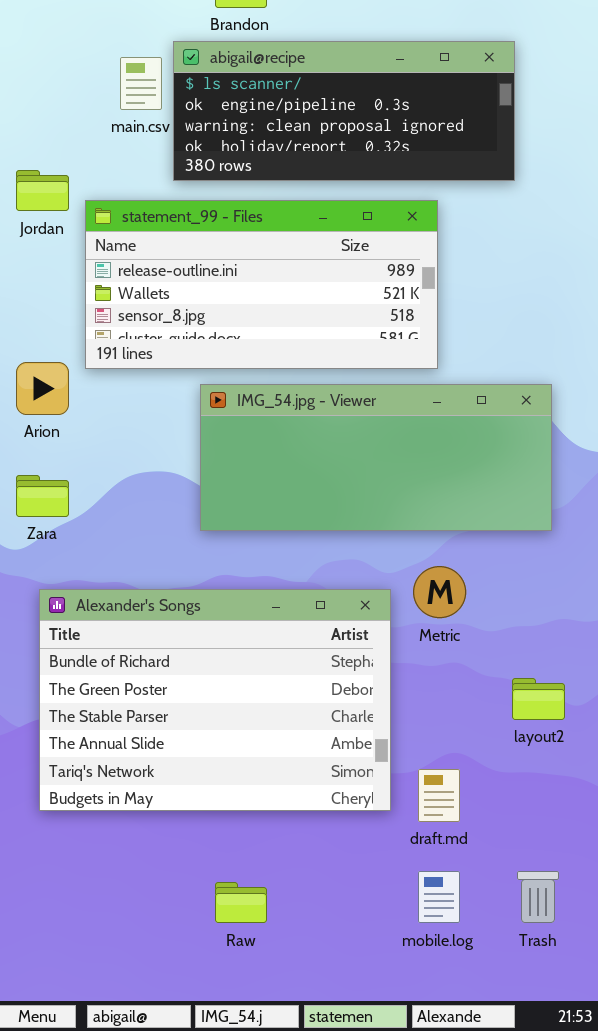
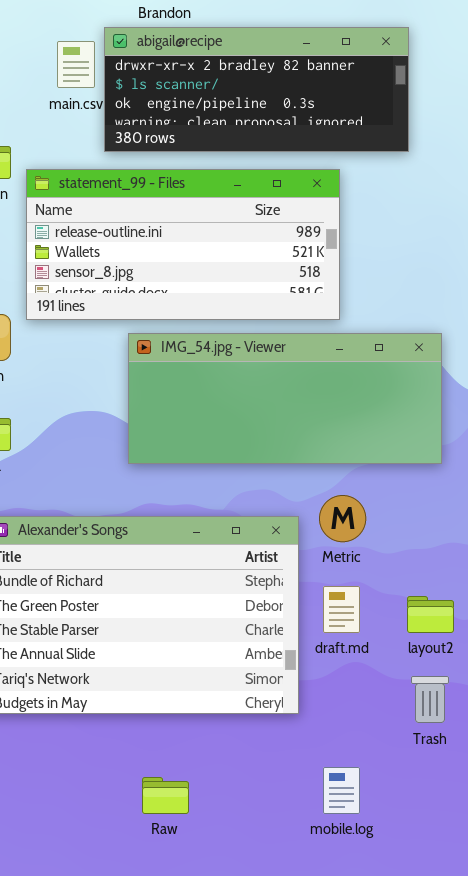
abigail@recipe: [173,41,515,181] -> [104,27,409,152], scrolled up 1 row
draft.md: [418,769,460,822] -> [323,586,360,633], moved
Trash: [517,871,559,923] -> [411,676,449,723], moved

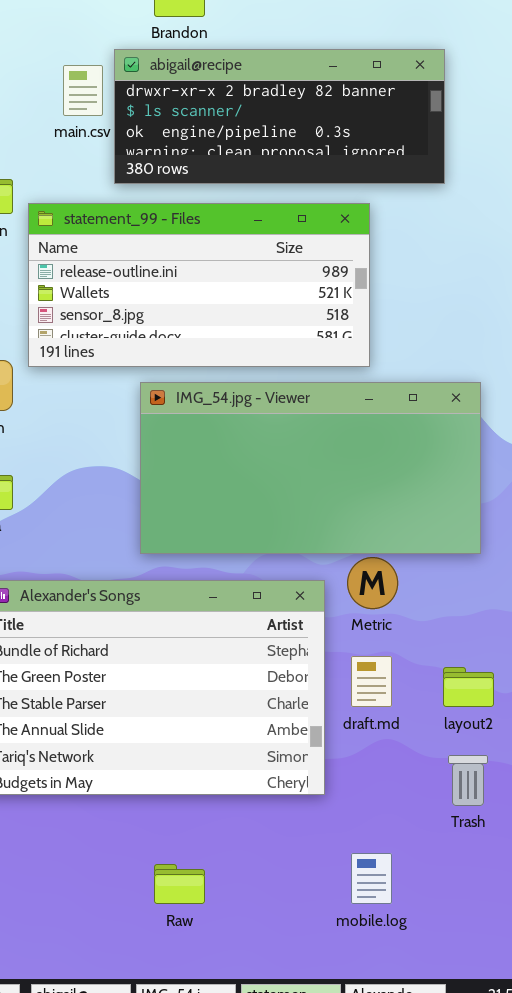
IMG_54.jpg - Viewer: [128,333,442,464] -> [140,382,481,554], resized

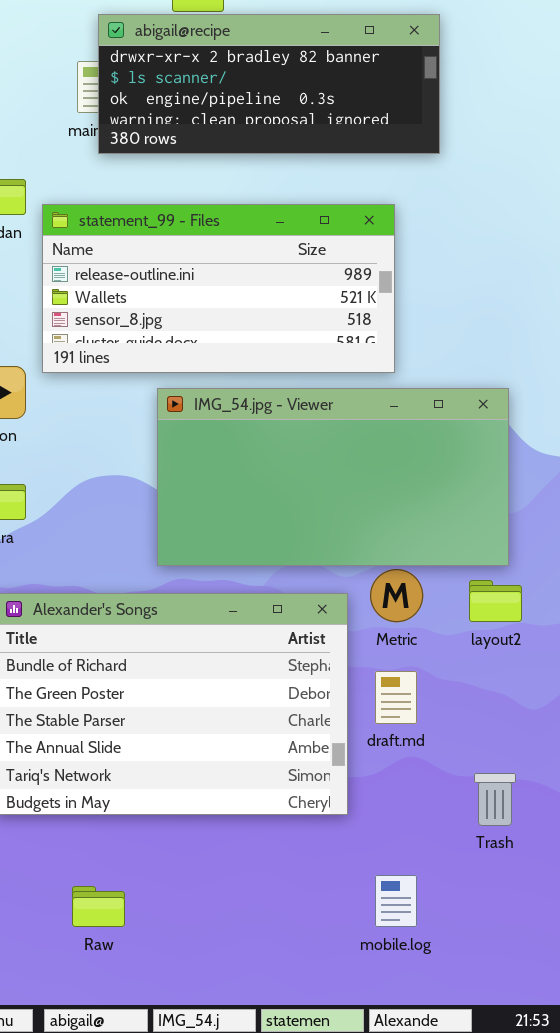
abigail@recipe: [114,49,445,184] -> [98,14,440,154], moved
layout2: [443,667,494,707] -> [469,580,522,622], moved
Raw: [154,864,205,904] -> [72,886,125,927], moved

